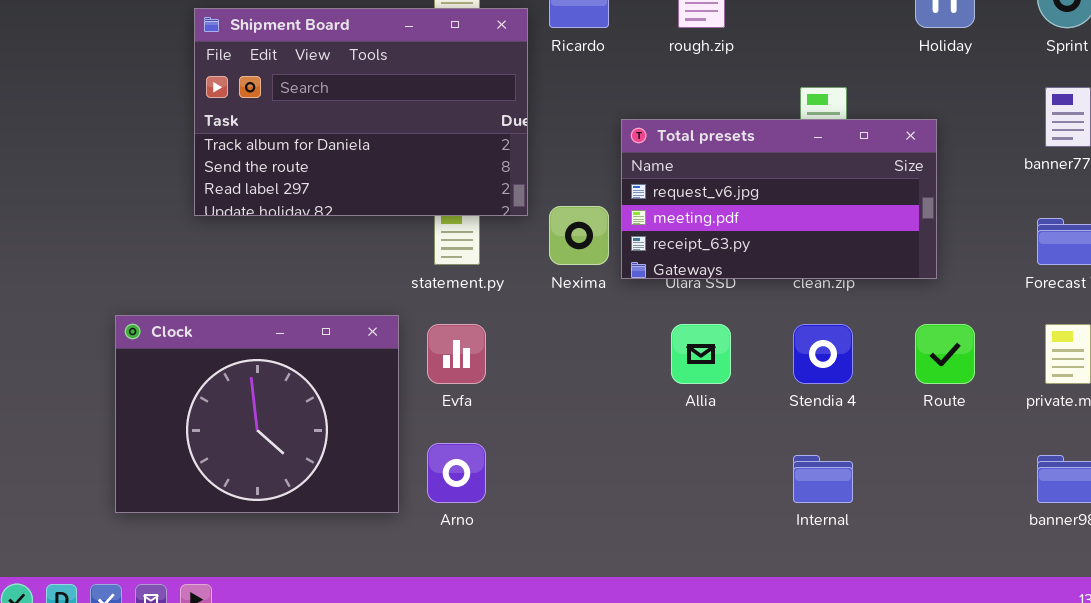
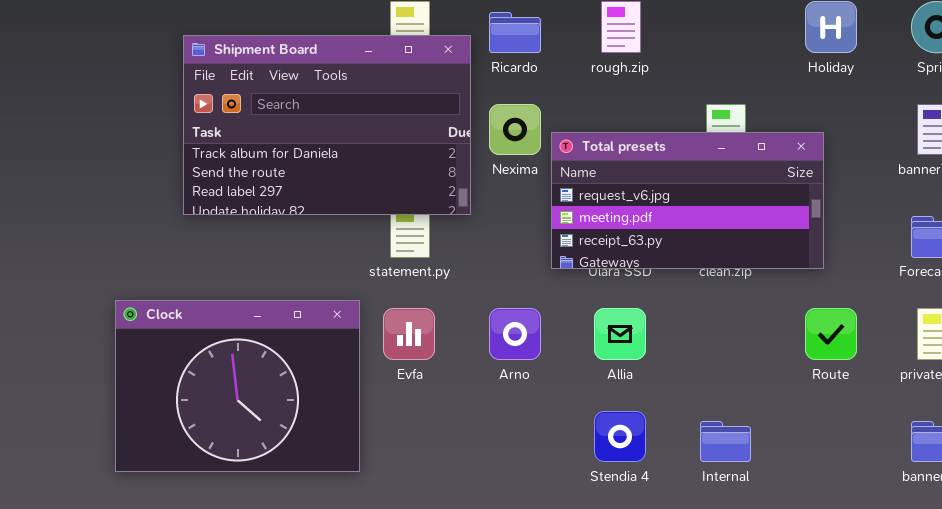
Nexima: [549,206,609,265] -> [489,104,541,155], moved
Stendia 4: [793,324,853,384] -> [594,411,646,462], moved
Arno: [427,443,486,503] -> [489,308,541,360], moved

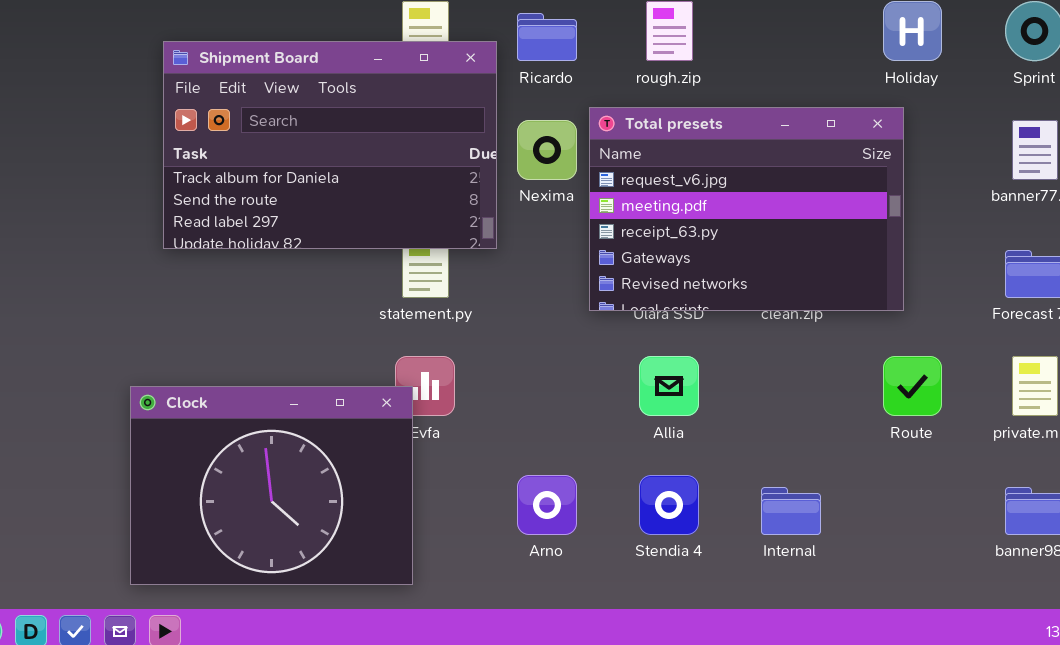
Total presets: [551,132,824,269] -> [589,107,904,311], resized
Clock: [115,300,360,472] -> [130,386,413,585], moved
Arno: [489,308,541,360] -> [517,475,577,535], moved

